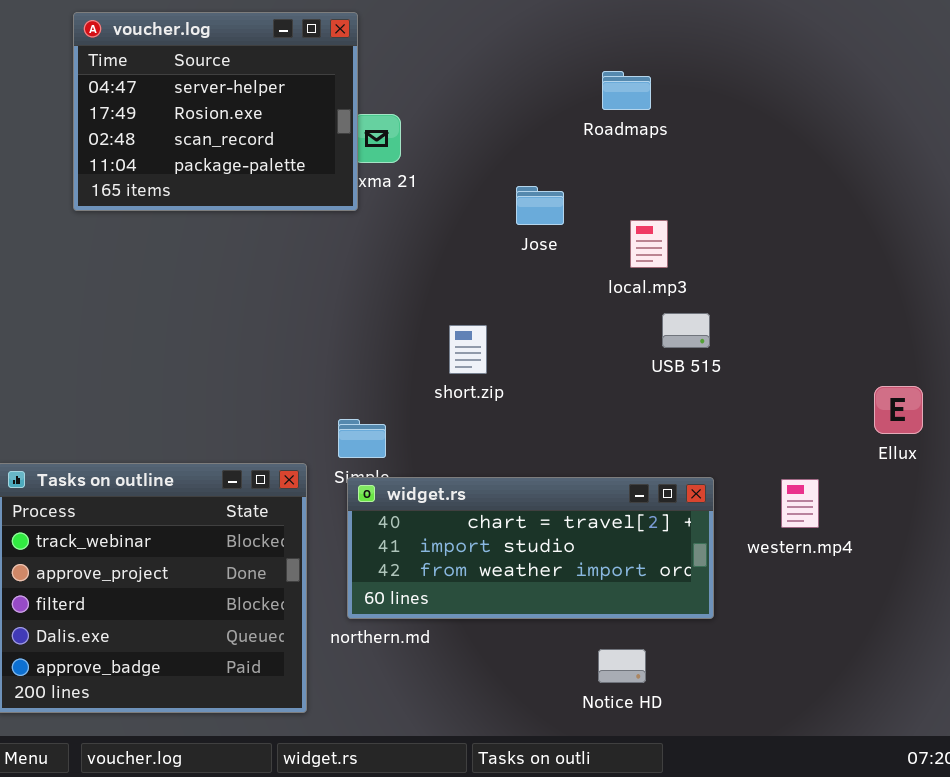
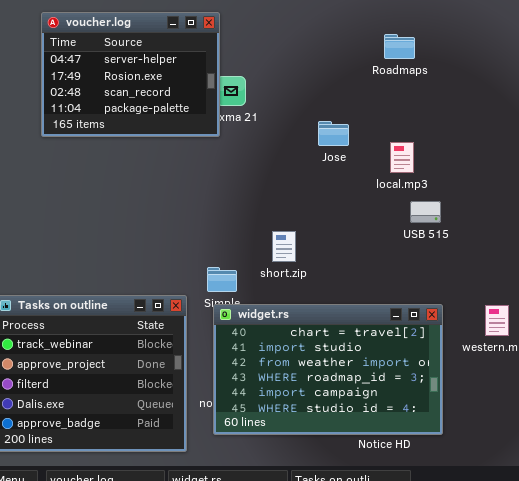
Roadmaps: [602,71,651,110] -> [384,34,415,59], moved
short.zip: [449,325,487,374] -> [272,231,296,262], moved
widget.rs: [347,477,714,619] -> [213,304,443,435], resized

